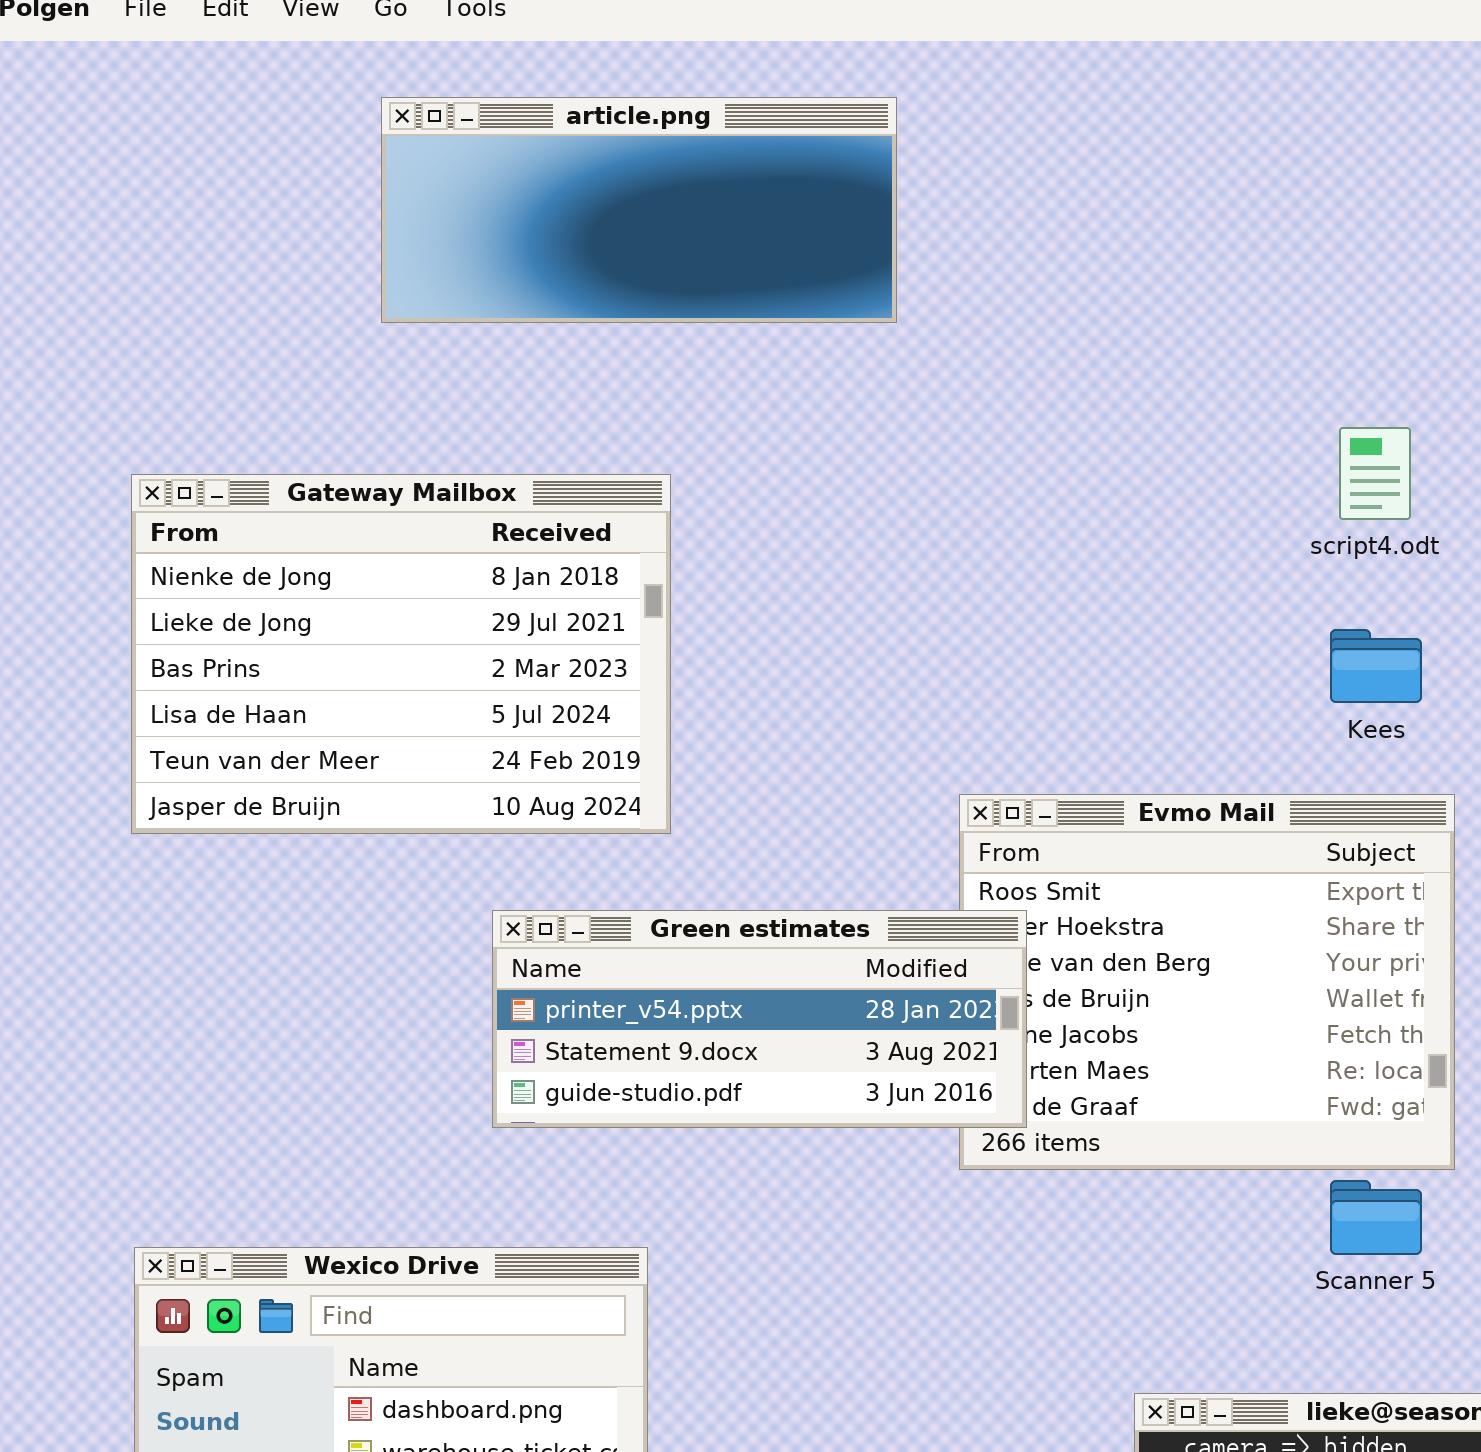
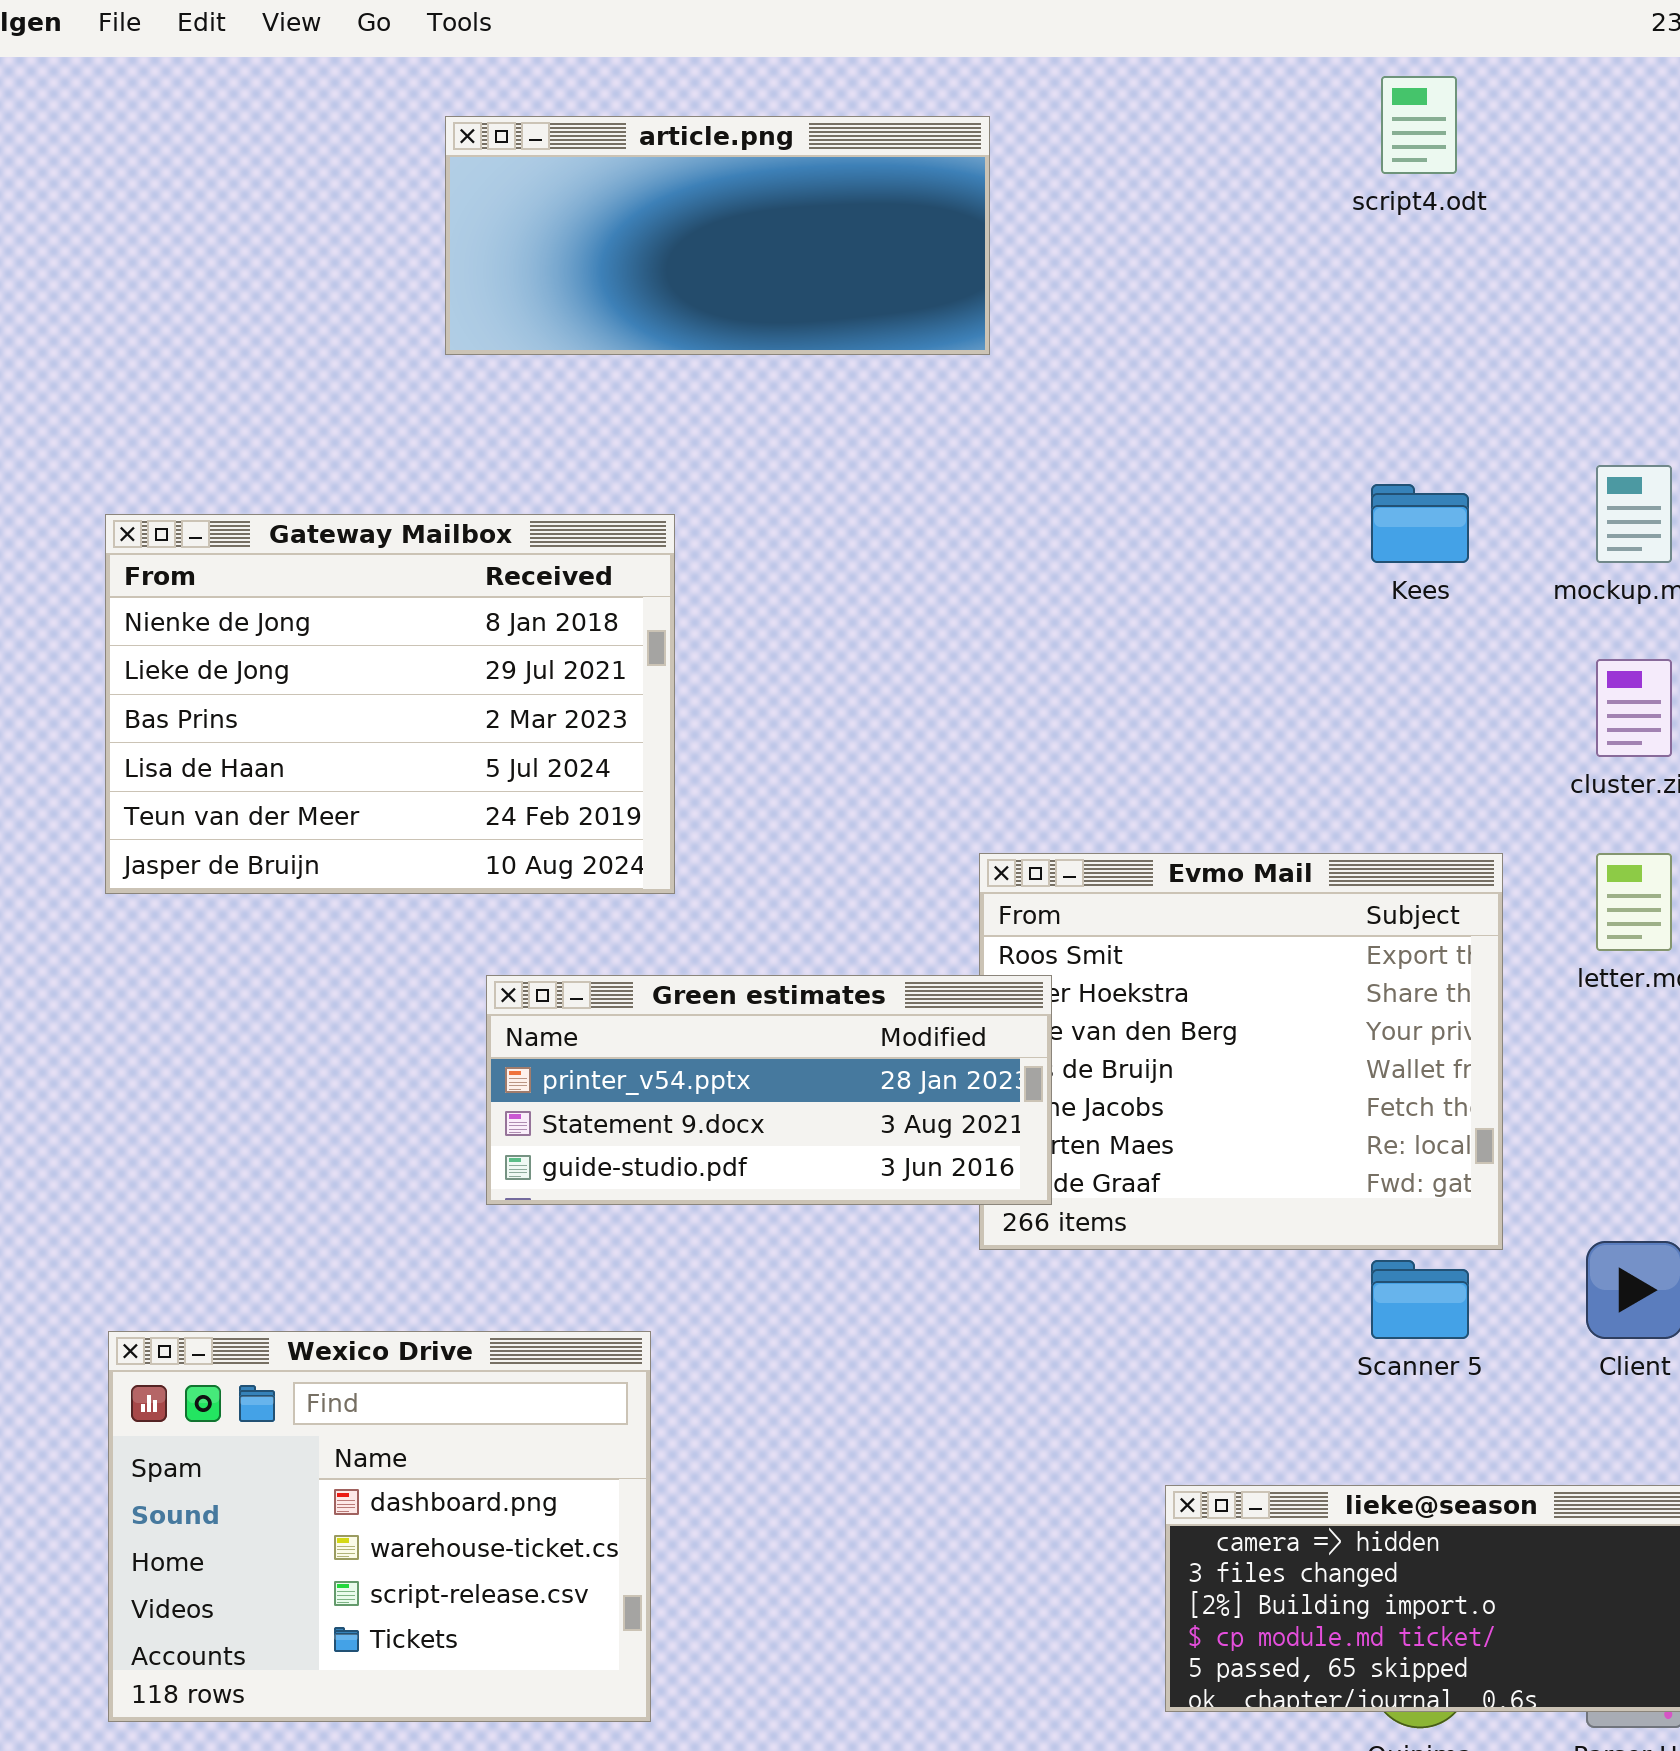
article.png: [381,97,897,323] -> [445,116,990,355], moved
script4.odt: [1339,427,1411,520] -> [1381,76,1457,174], moved
Kees: [1330,629,1422,703] -> [1371,484,1469,563], moved

